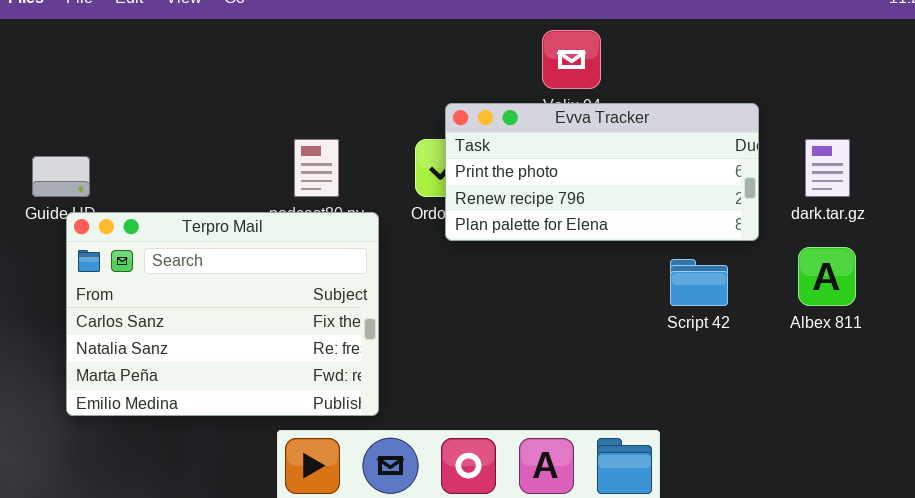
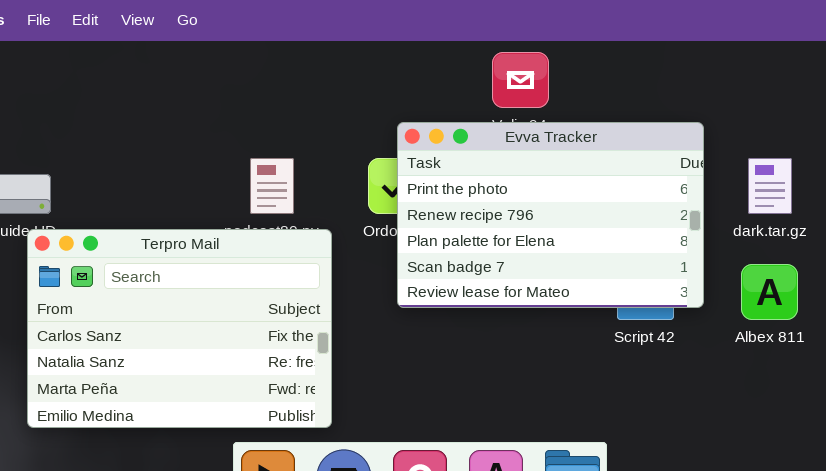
Evva Tracker: [445,103,759,241] -> [397,122,704,308], resized

